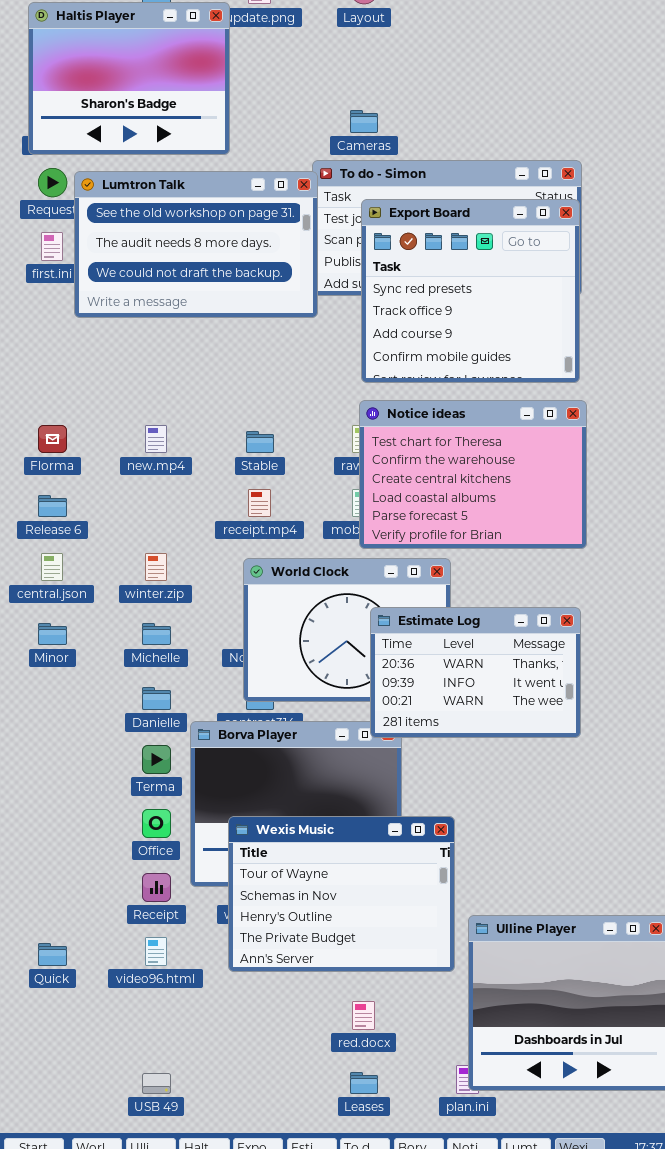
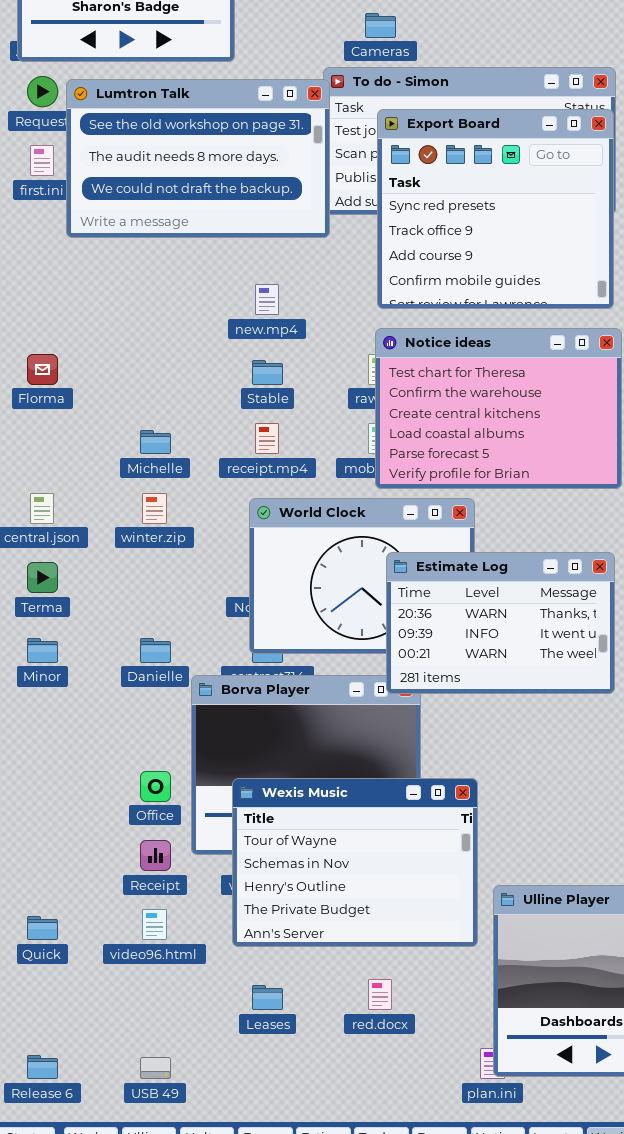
new.mp4: [145,425,167,453] -> [255,284,279,315], moved
Release 6: [38,495,67,517] -> [27,1055,58,1079], moved
Minor: [38,623,67,645] -> [27,638,58,663], moved
Michelle: [142,623,171,645] -> [140,430,171,454], moved
Terma: [142,745,171,774] -> [27,562,58,593], moved
Leases: [350,1072,378,1094] -> [252,985,283,1010], moved

